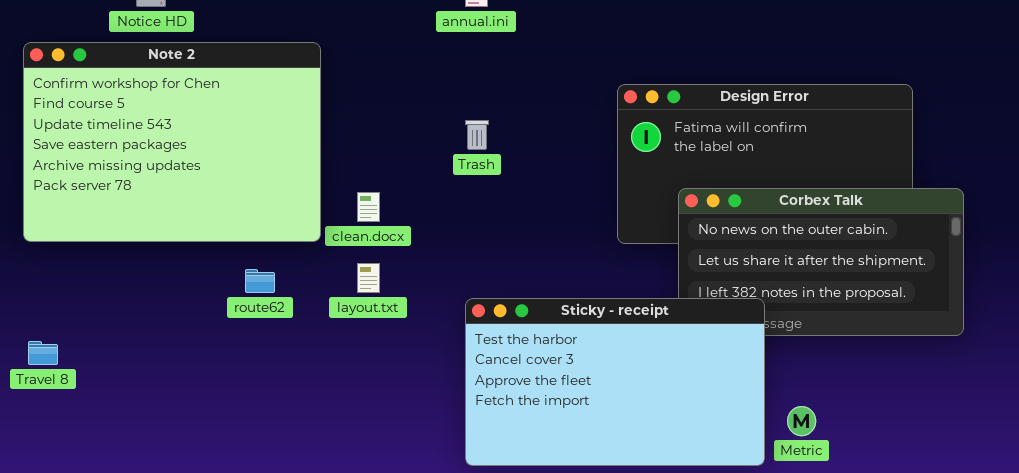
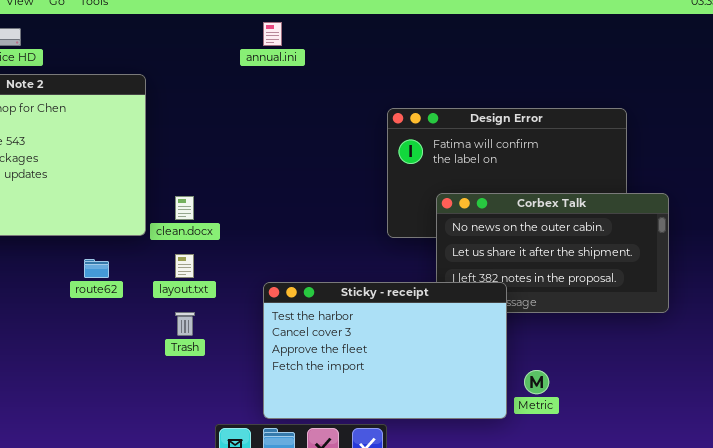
Trash: [465,120,489,150] -> [175,312,195,336], moved

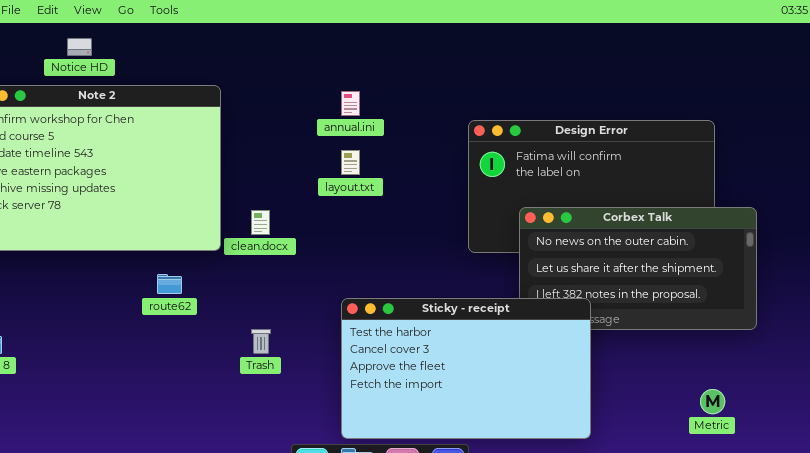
annual.ini: [263,22,282,46] -> [341,91,360,116], moved
layout.txt: [175,254,194,278] -> [341,150,360,175], moved
Metric: [524,370,549,394] -> [700,389,725,414], moved

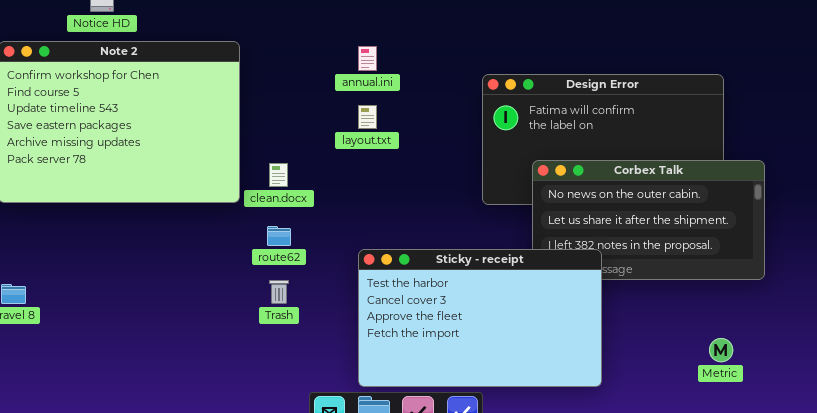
route62: [157,274,182,294] -> [267,226,291,246], moved

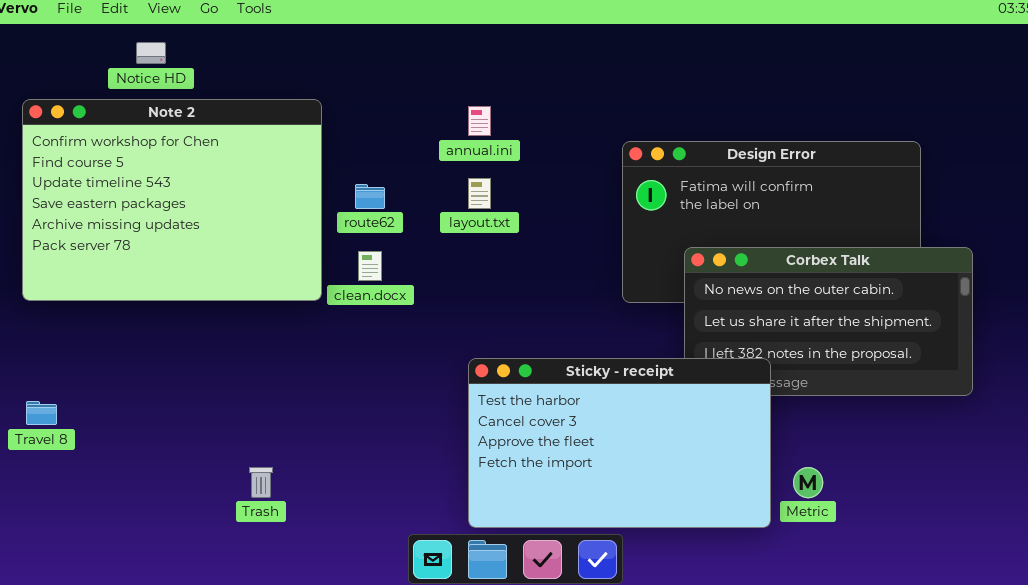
route62: [267,226,291,246] -> [355,184,385,209], moved
Trash: [269,280,289,304] -> [249,467,273,498], moved
Metric: [709,338,733,362] -> [793,467,823,498], moved

